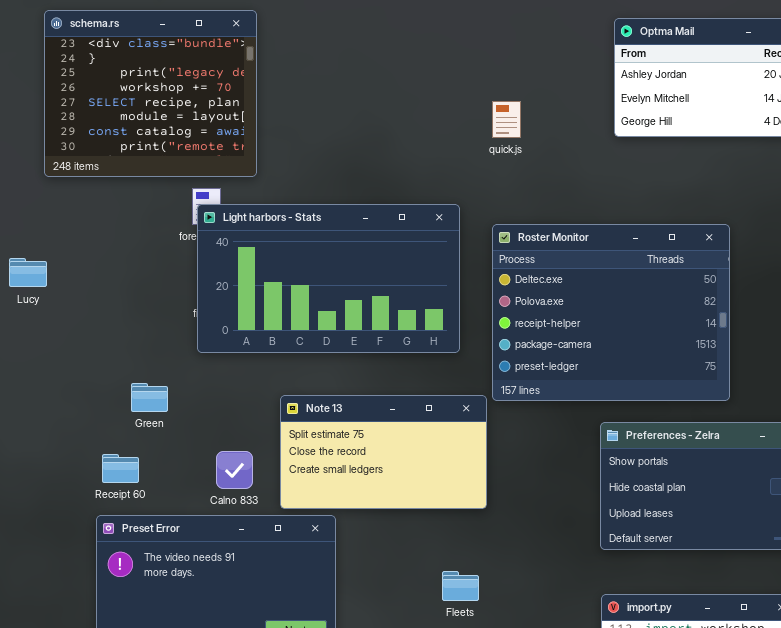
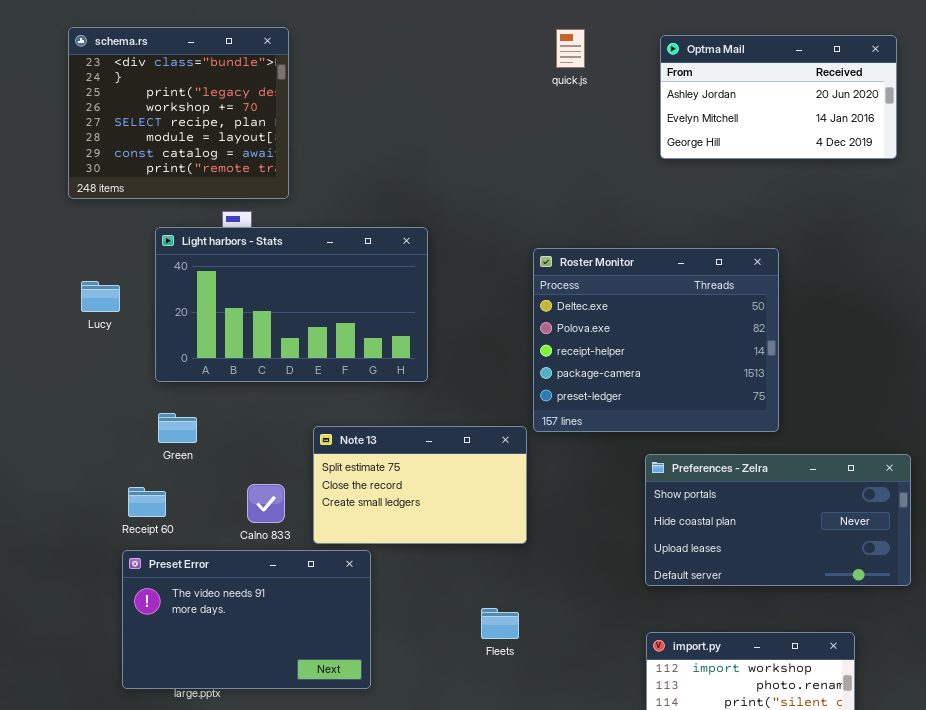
quick.js: [492,101,521,138] -> [556,29,585,68], moved
Light harbors - Stats: [197,204,460,353] -> [155,227,428,382], moved
Lucy: [9,258,47,287] -> [81,281,120,312], moved

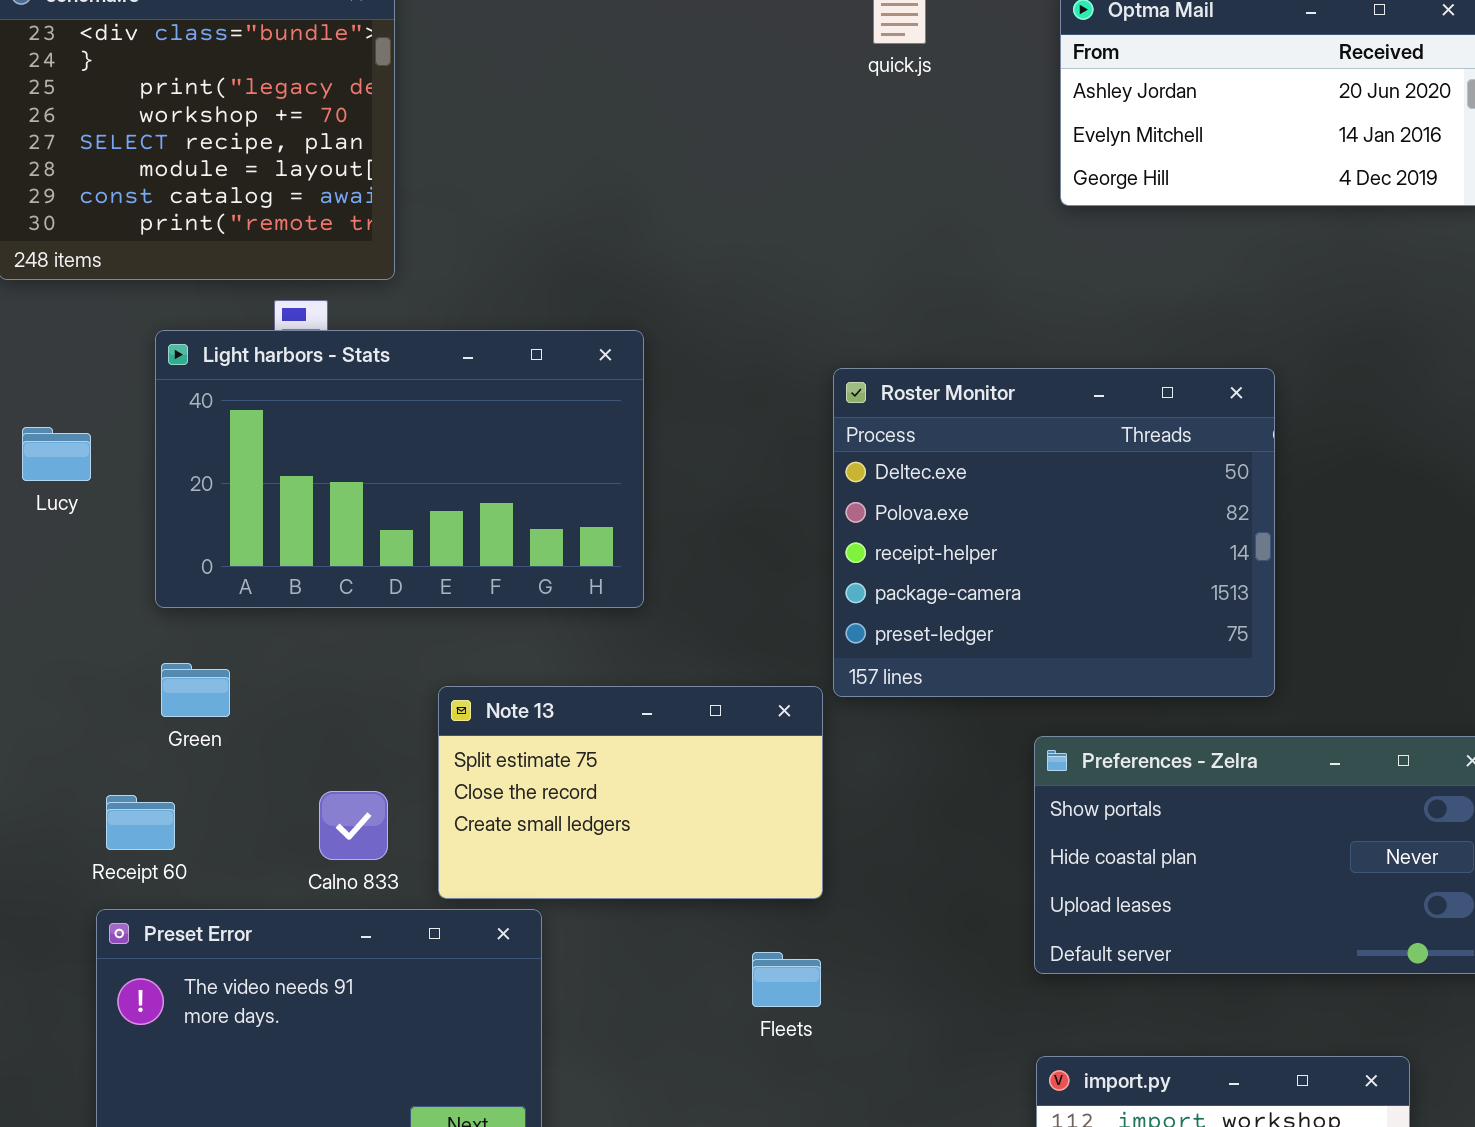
Fleets: [481,608,519,639] -> [752,952,821,1007], moved

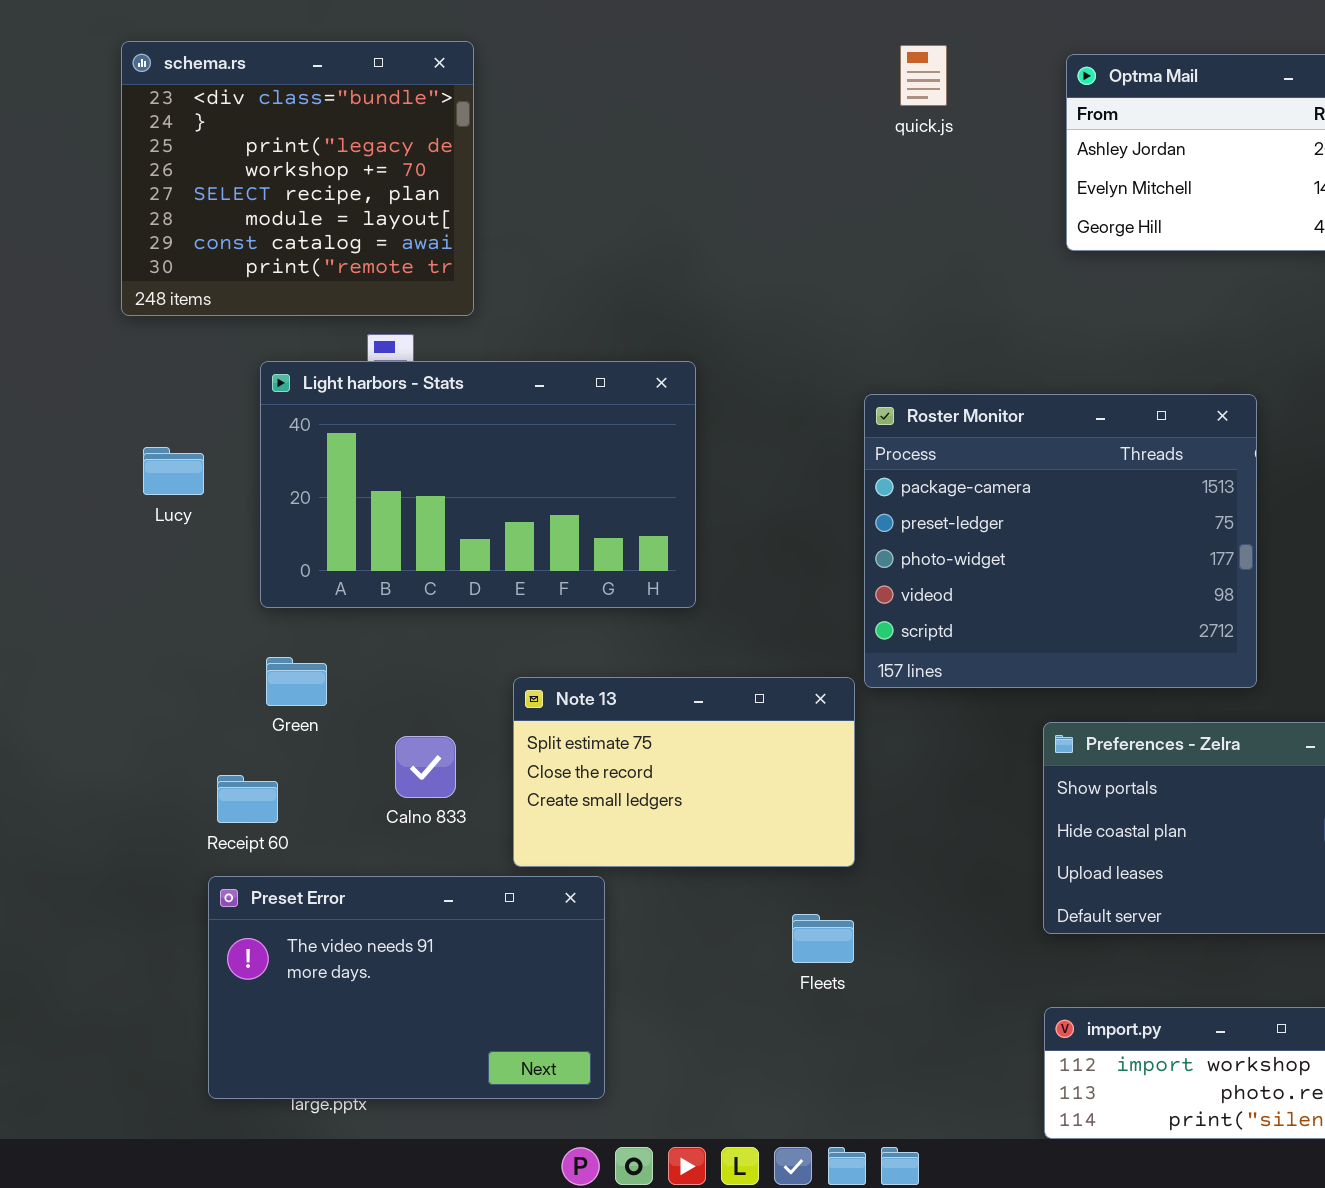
Roster Monitor: [833,368,1275,697] -> [864,394,1257,688], scrolled down 3 rows
Calno 833: [319,791,388,860] -> [395,736,456,798], moved

